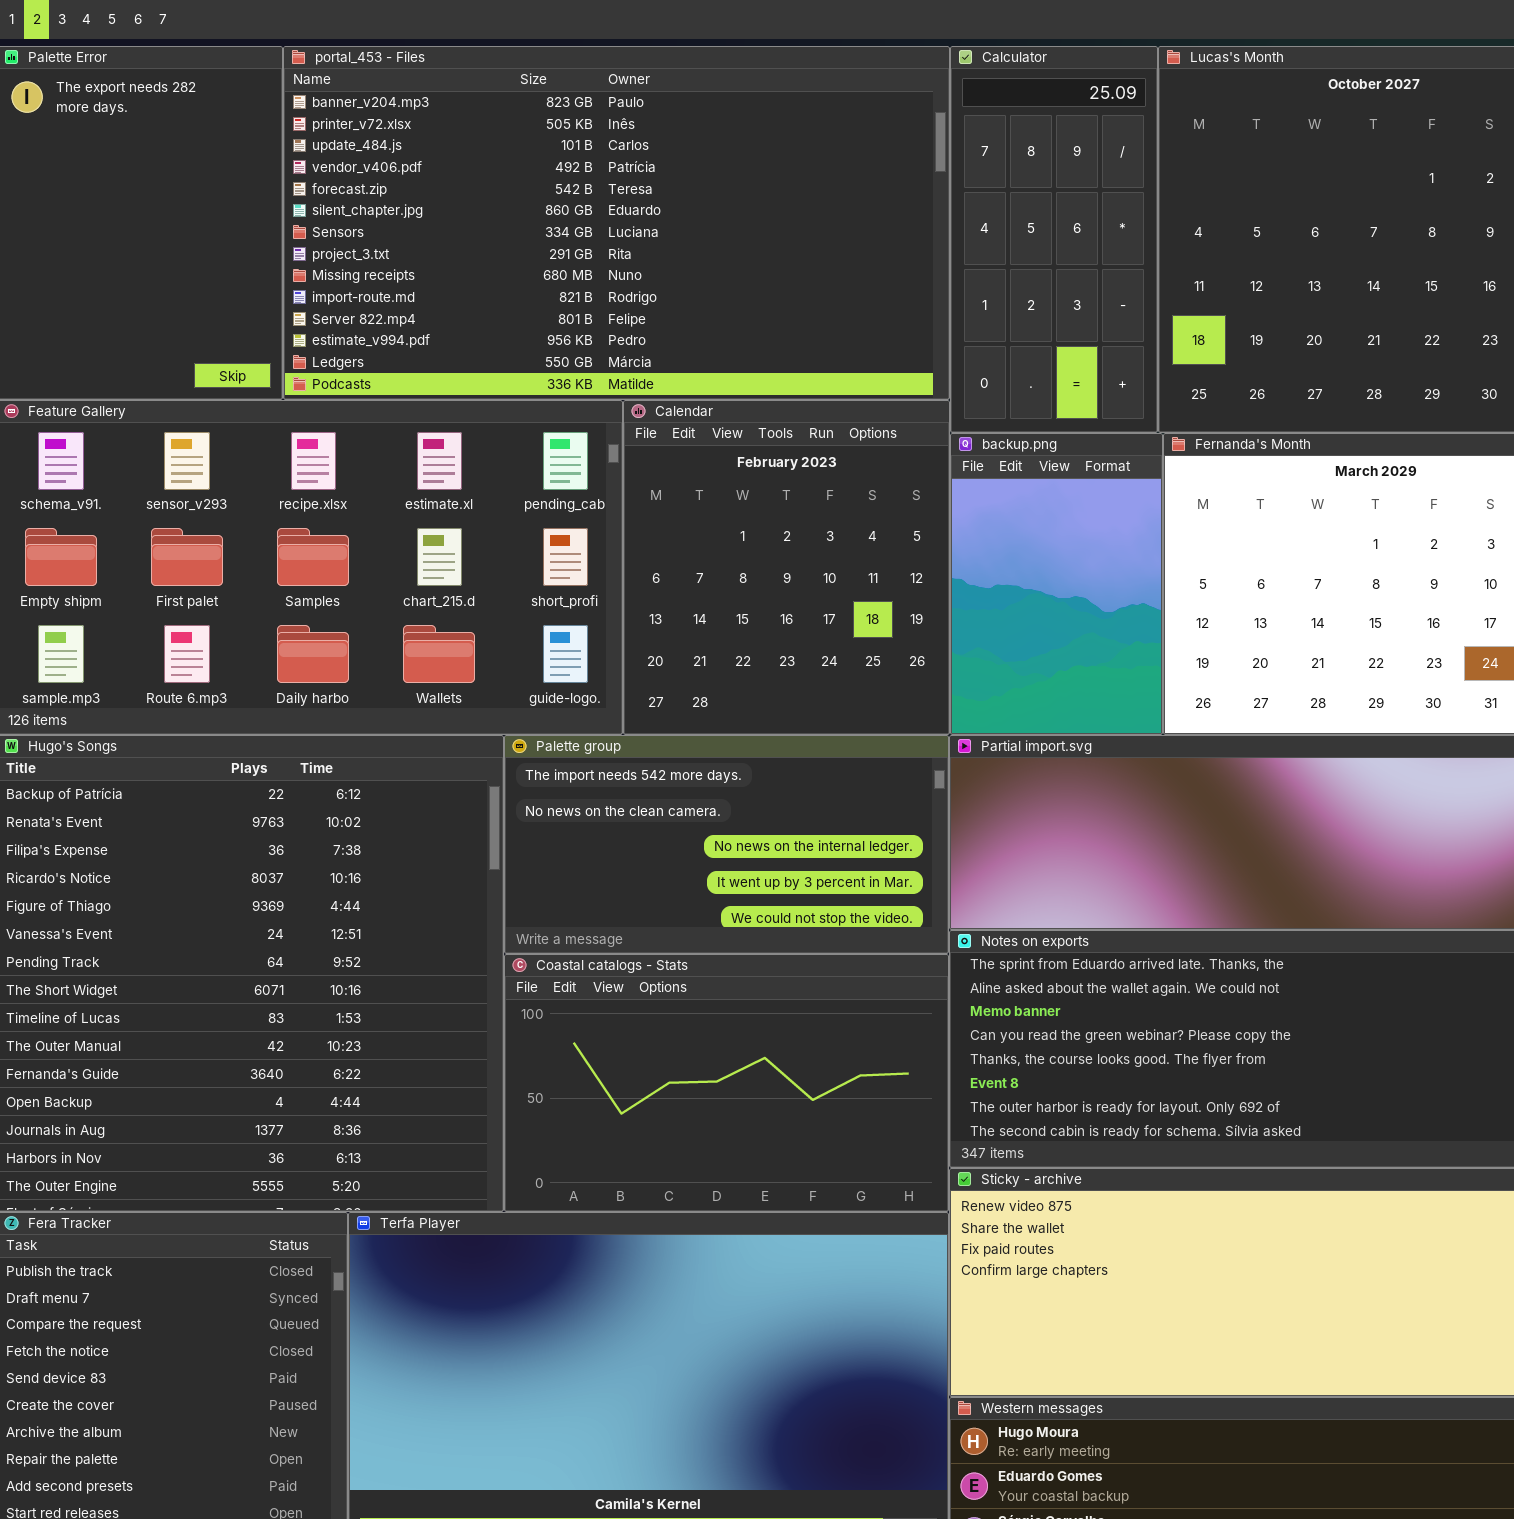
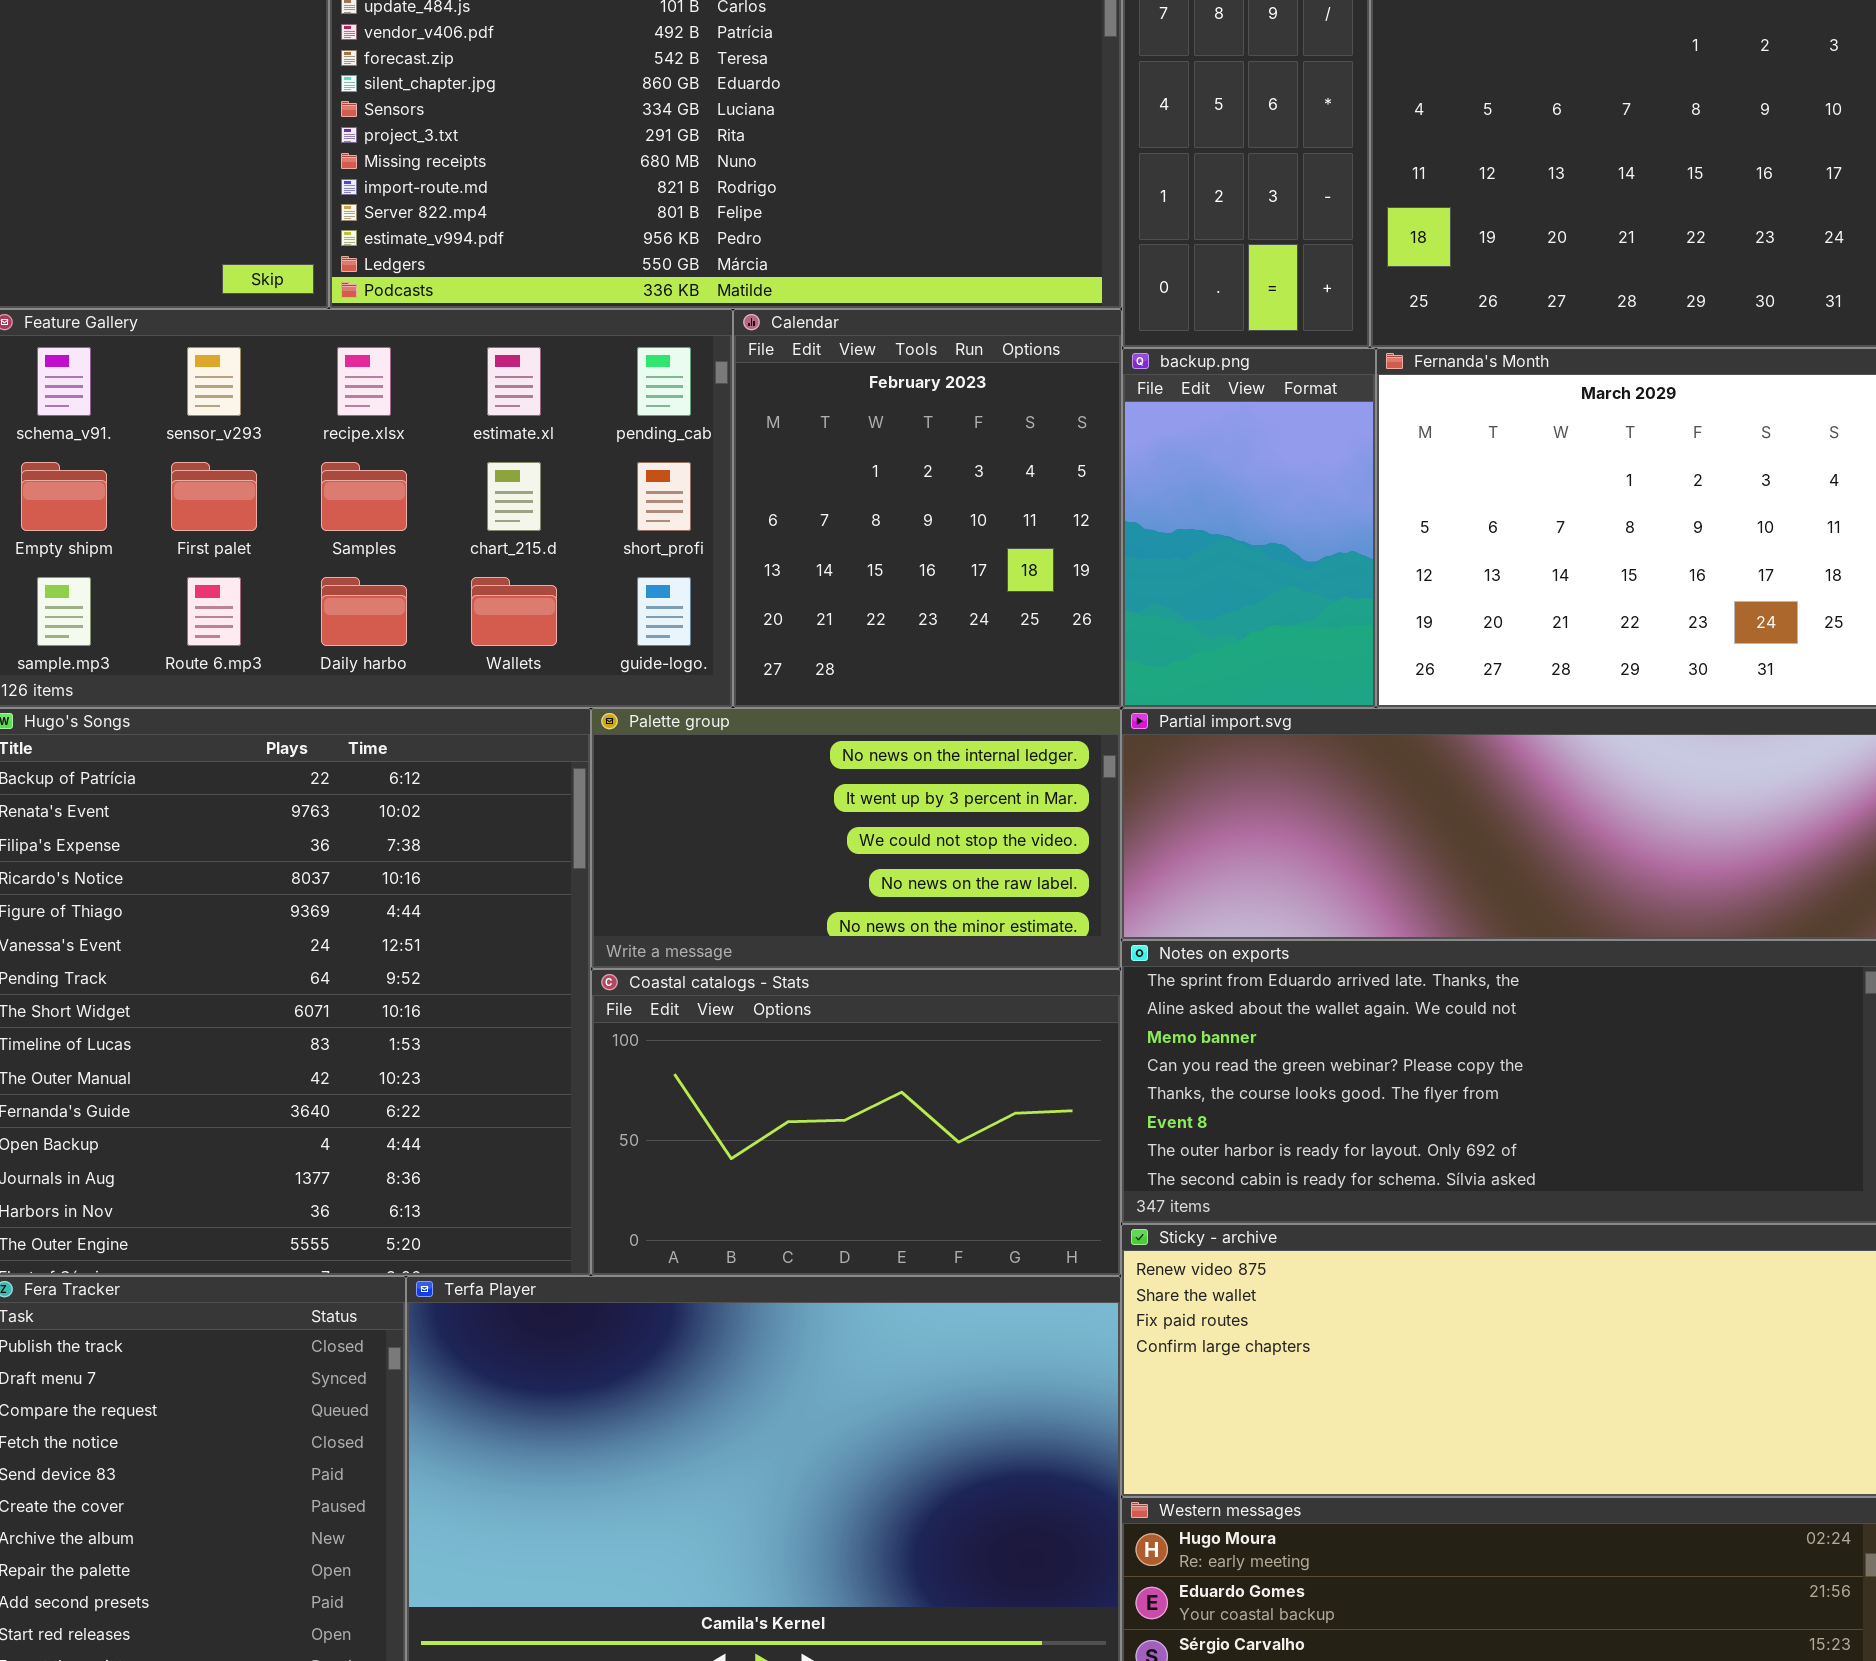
Palette group: [504,735,949,954] -> [591,708,1121,969], scrolled down 2 rows

